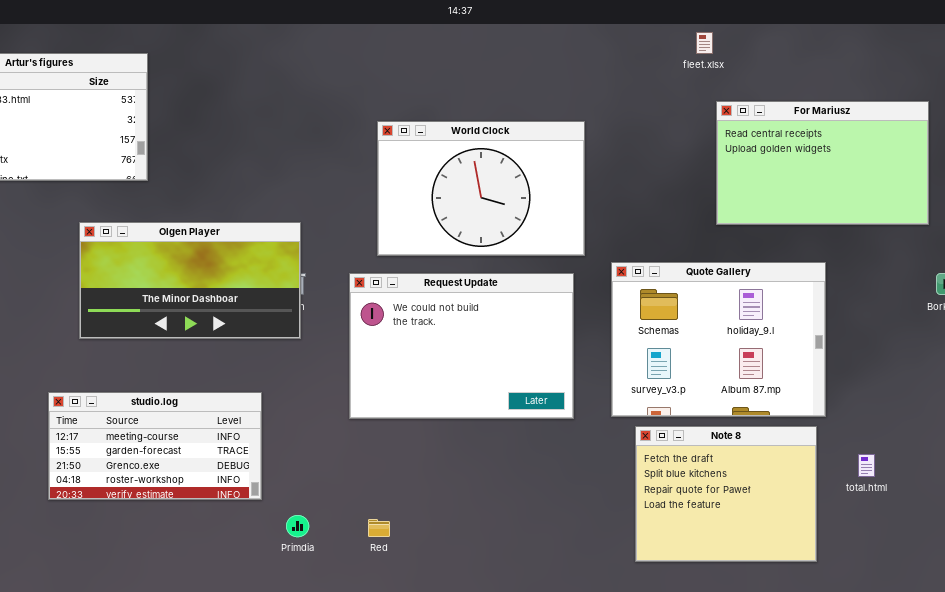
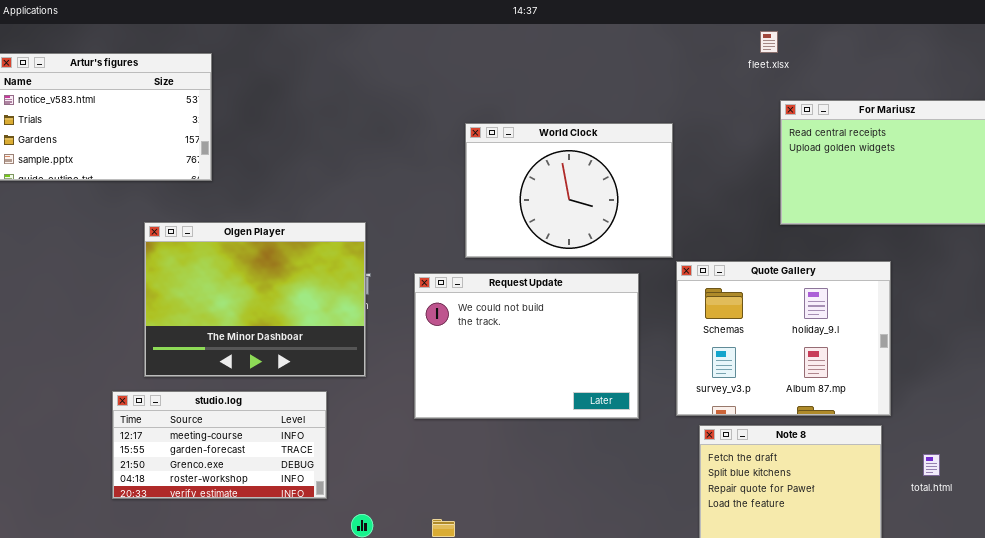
World Clock: [377,121,585,256] -> [465,123,673,258], moved
Olgen Player: [79,222,301,339] -> [144,222,366,377], resized

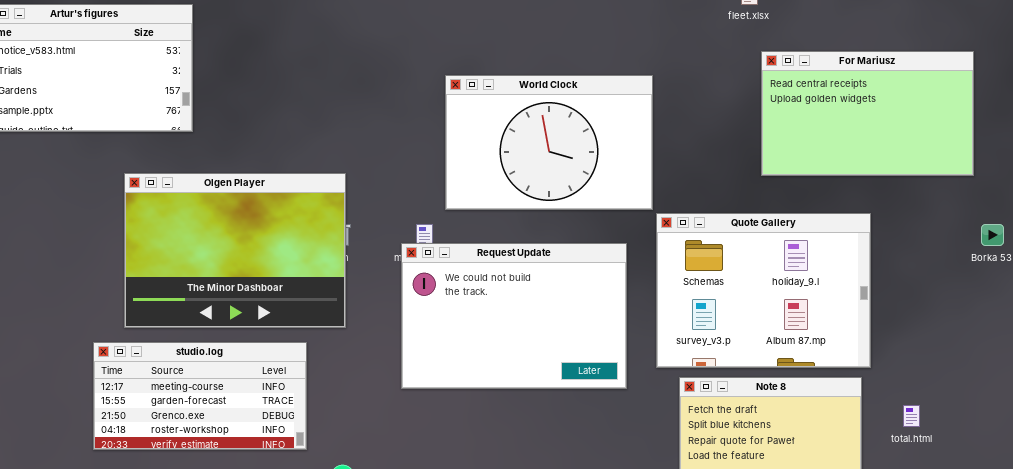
Request Update: [414,273,639,419] -> [401,243,627,389], moved

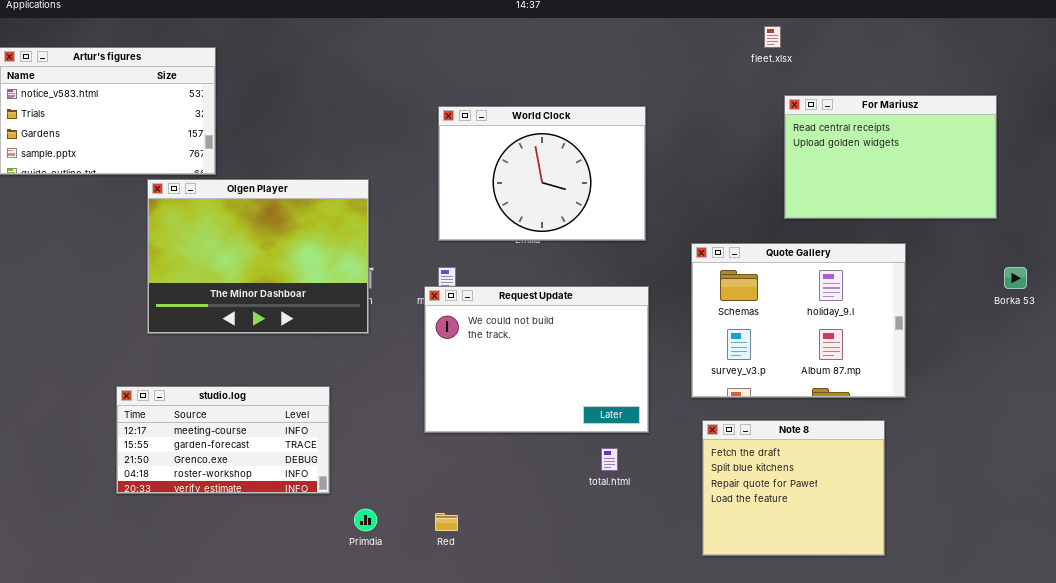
World Clock: [445,75,653,210] -> [438,106,646,241], moved
Olgen Player: [124,173,346,328] -> [147,179,369,334], moved
Quote Gallery: [656,213,871,368] -> [691,243,906,398], moved
total.html: [903,405,920,427] -> [601,448,618,471], moved

